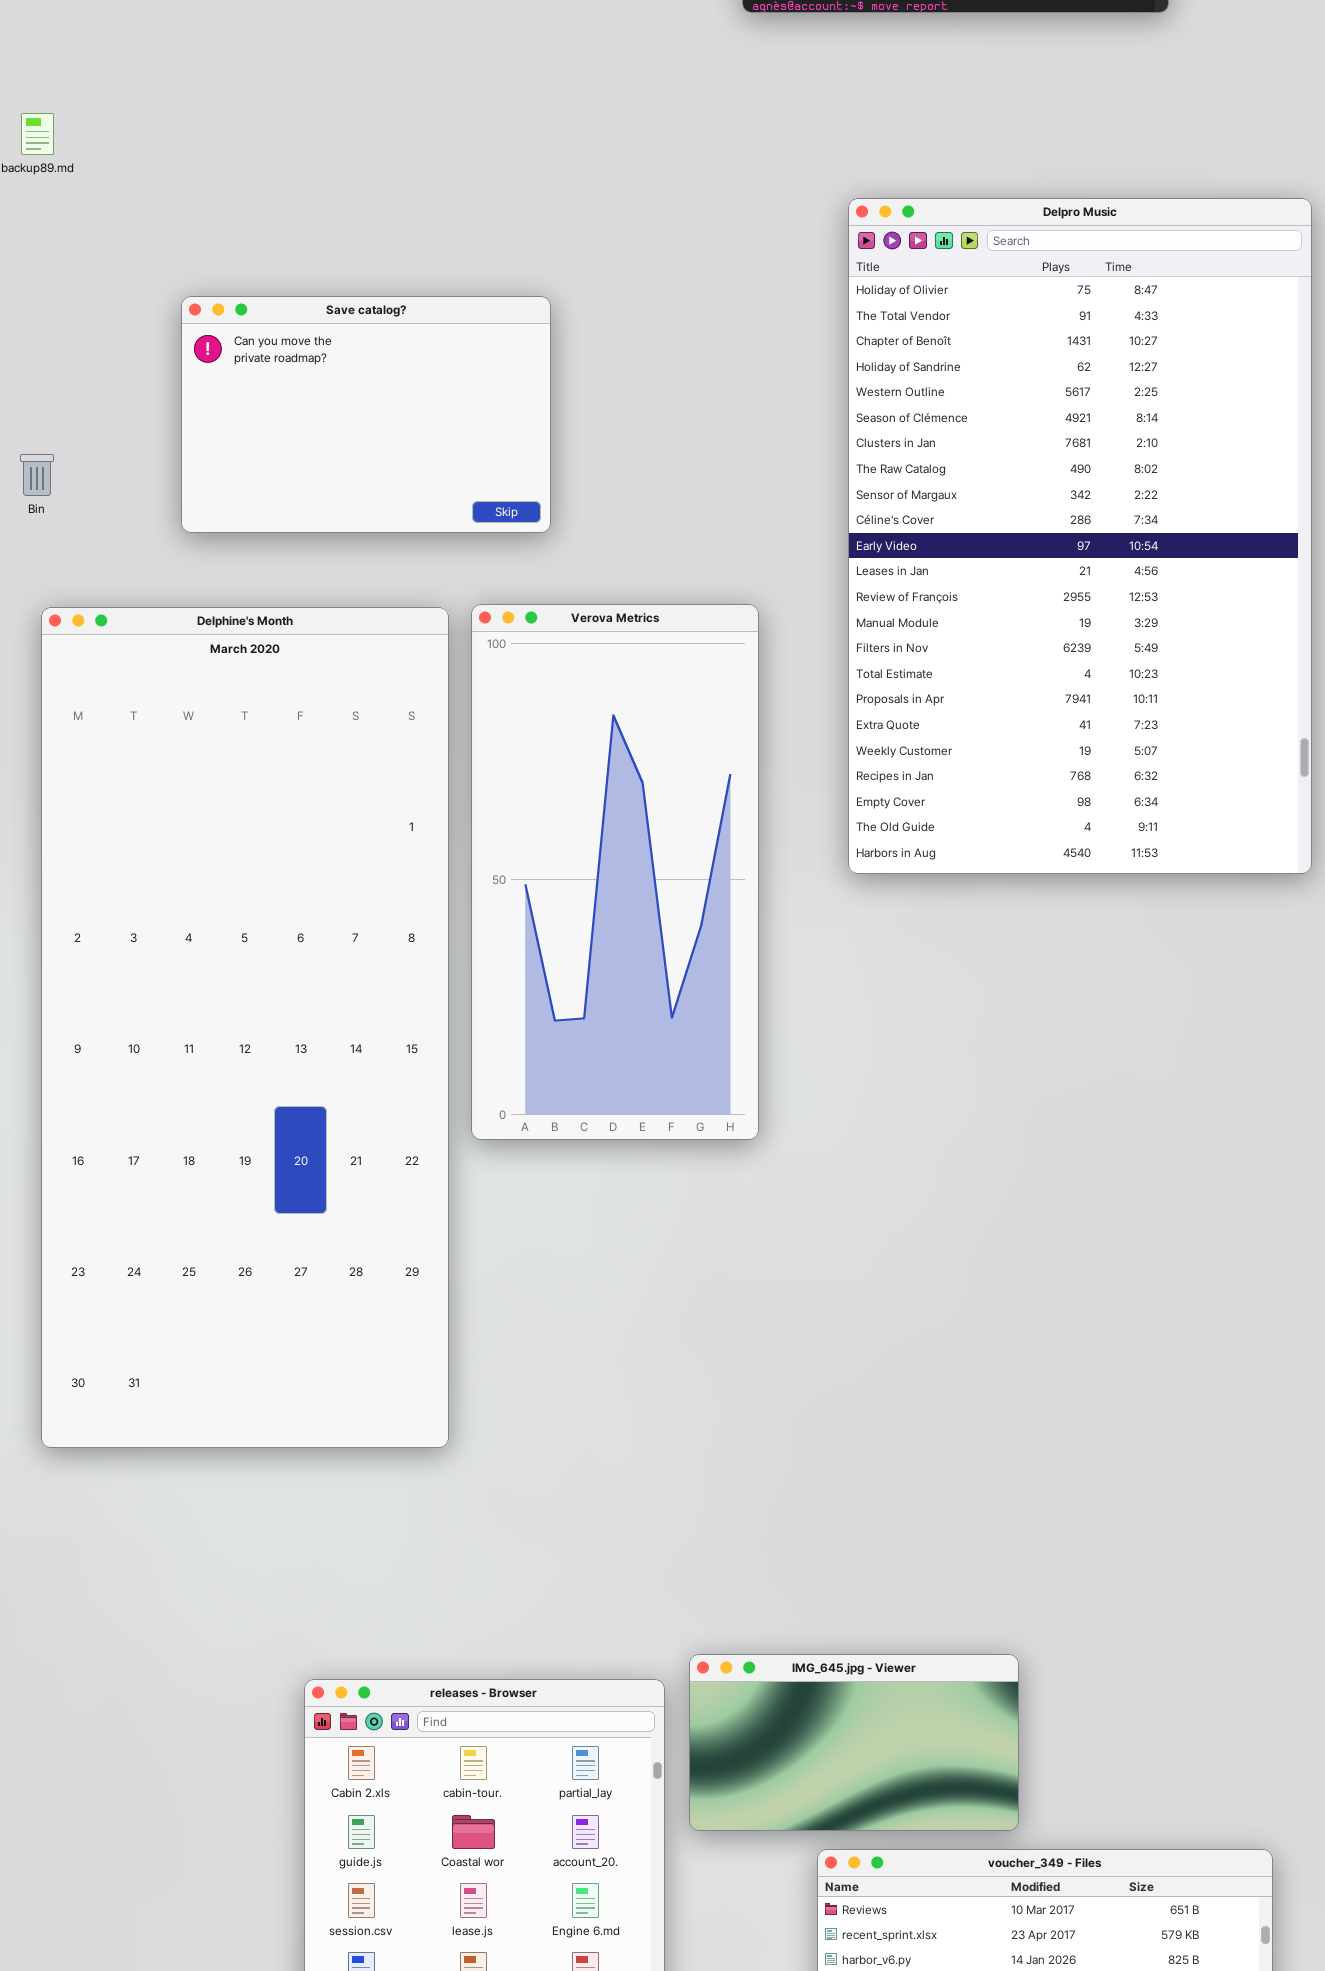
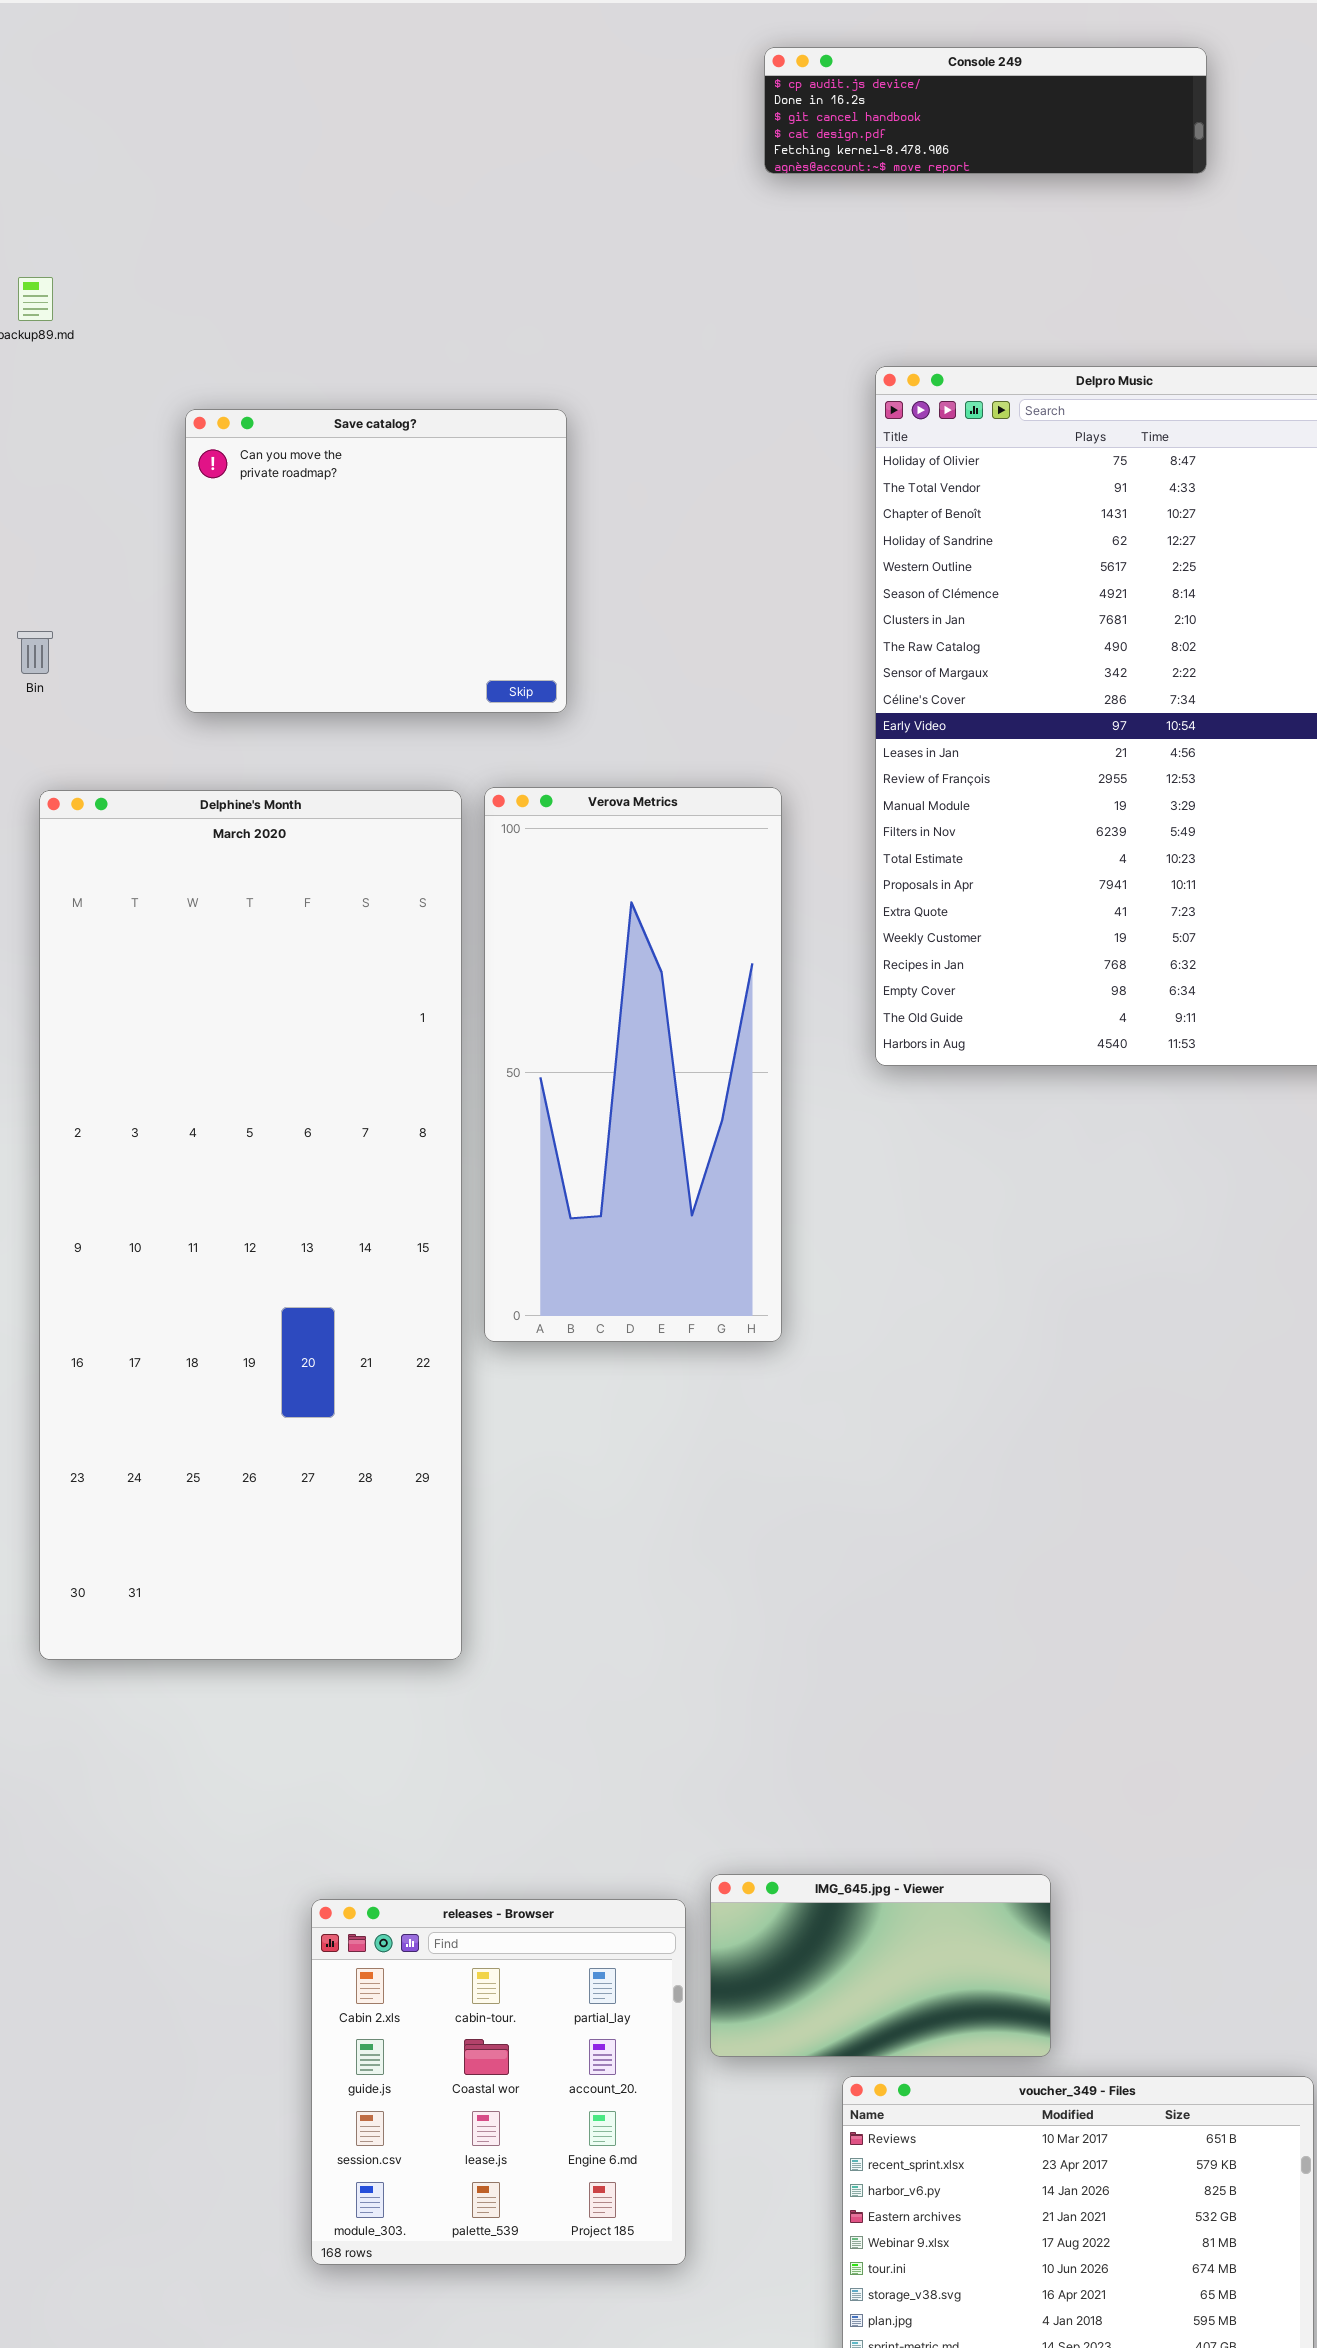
Save catalog?: [181,296,551,533] -> [185,409,567,713], resized

